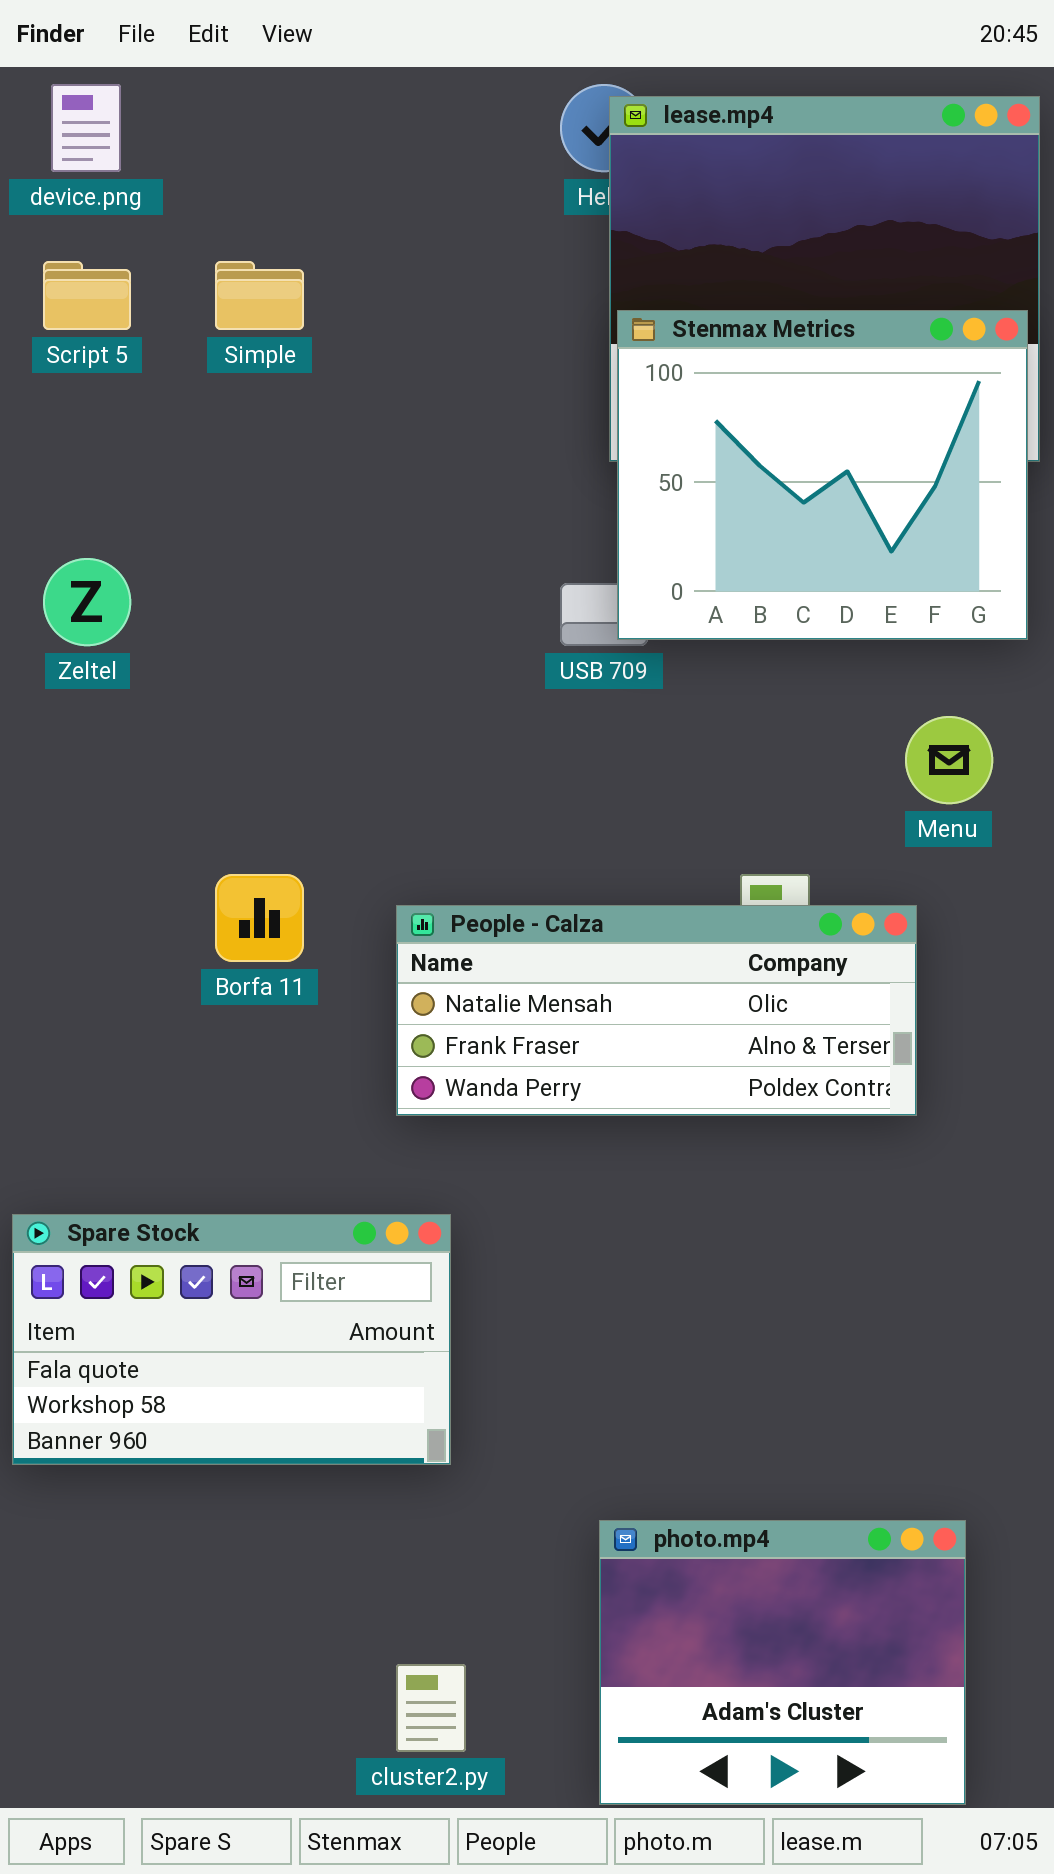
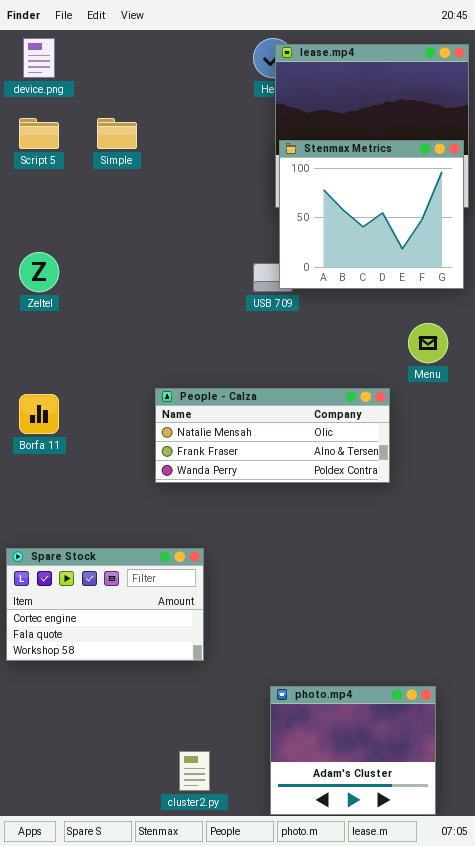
Borfa 11: [215,874,304,962] -> [19,394,59,434], moved
People - Calza: [396,905,917,1116] -> [155,388,390,483], moved
Spare Stock: [12,1214,451,1465] -> [6,548,204,661], scrolled up 1 row

